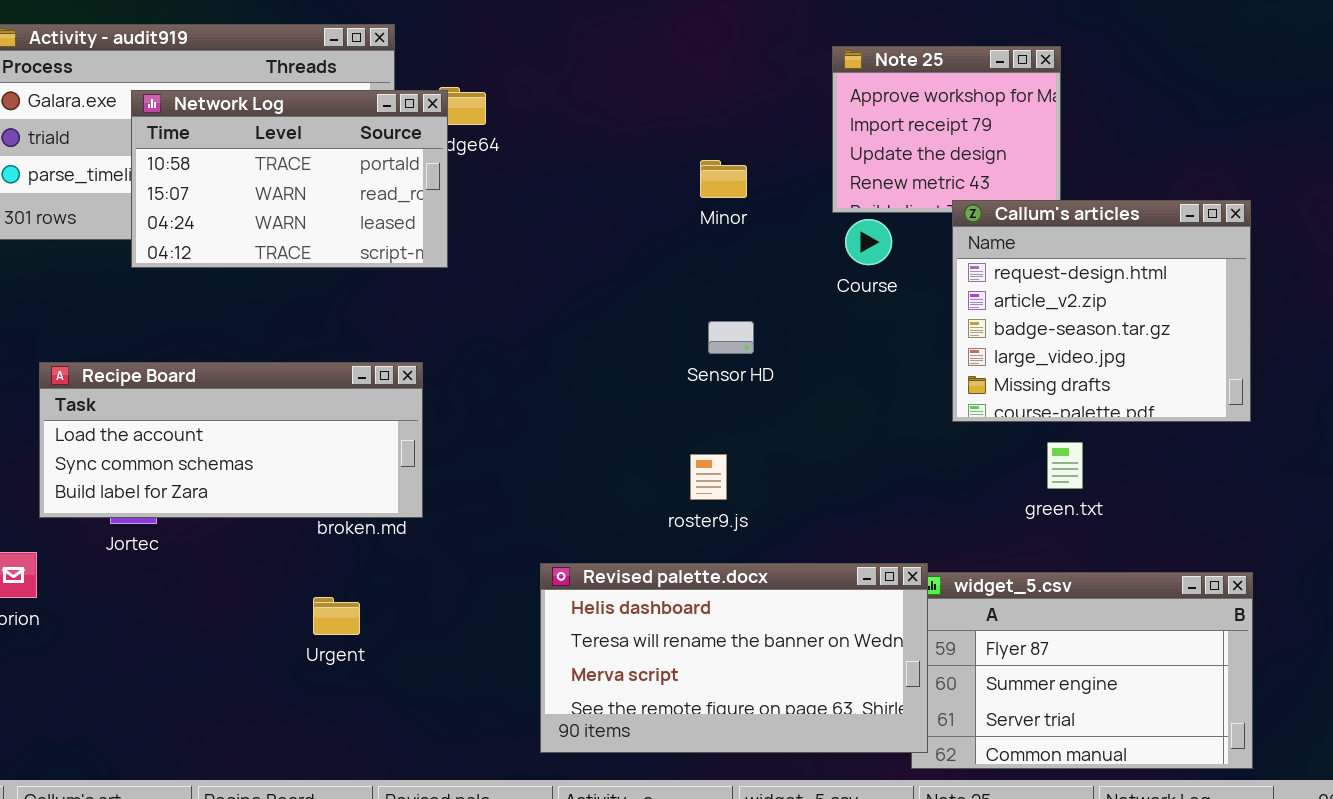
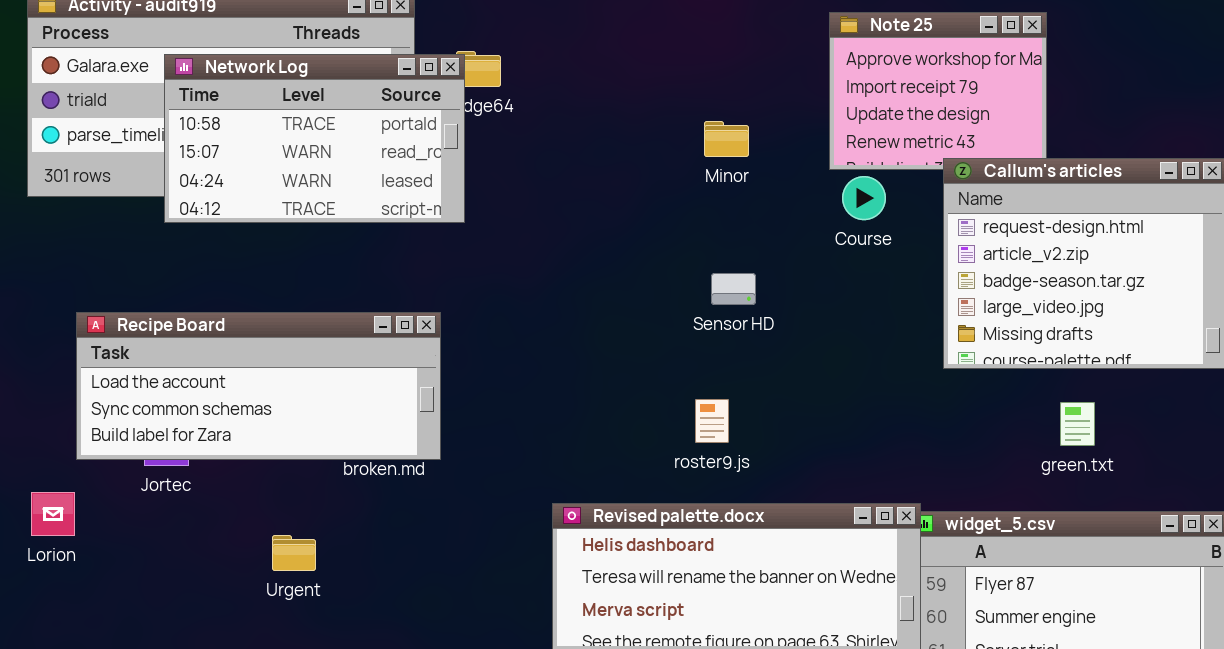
green.txt: [1047,442,1083,489] -> [1060,402,1095,446], moved
Urgent: [313,597,360,635] -> [272,535,316,571], moved

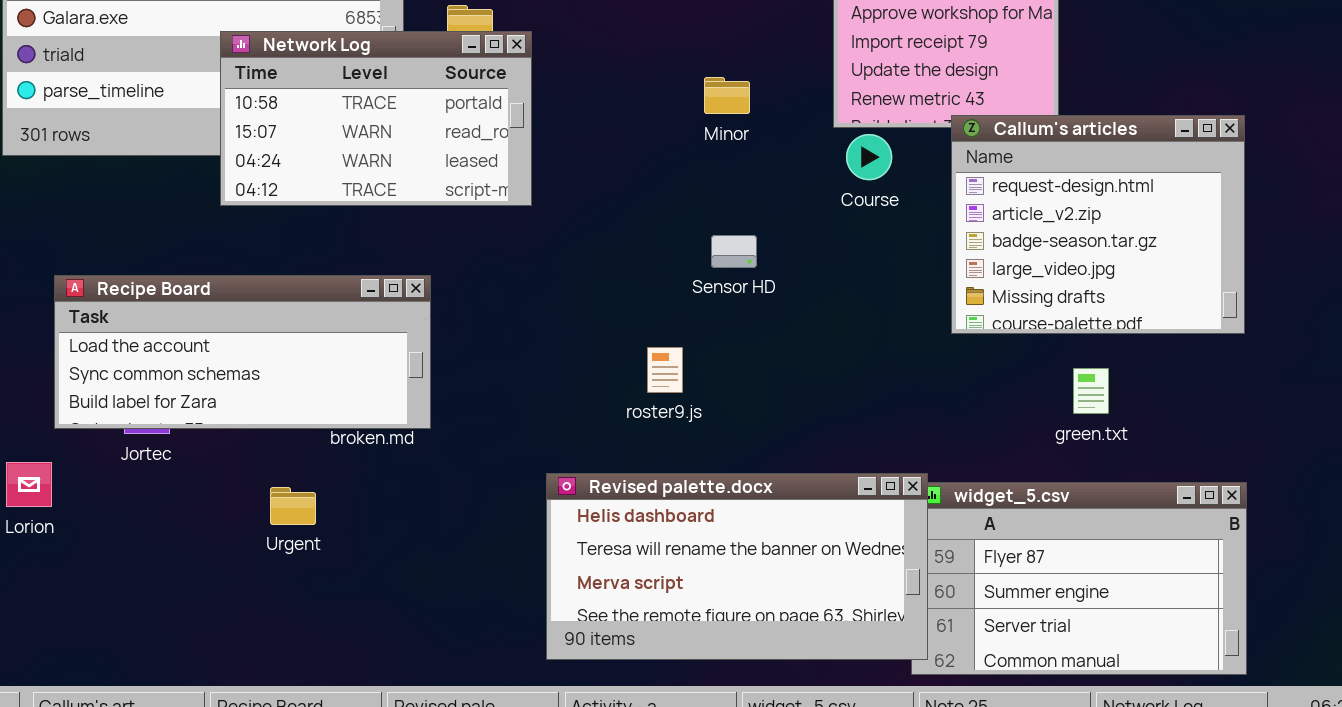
Network Log: [164,54,465,223] -> [220,31,532,206], moved
roster9.js: [695,399,729,443] -> [647,347,683,393], moved
Urgent: [272,535,316,571] -> [270,487,316,525], moved

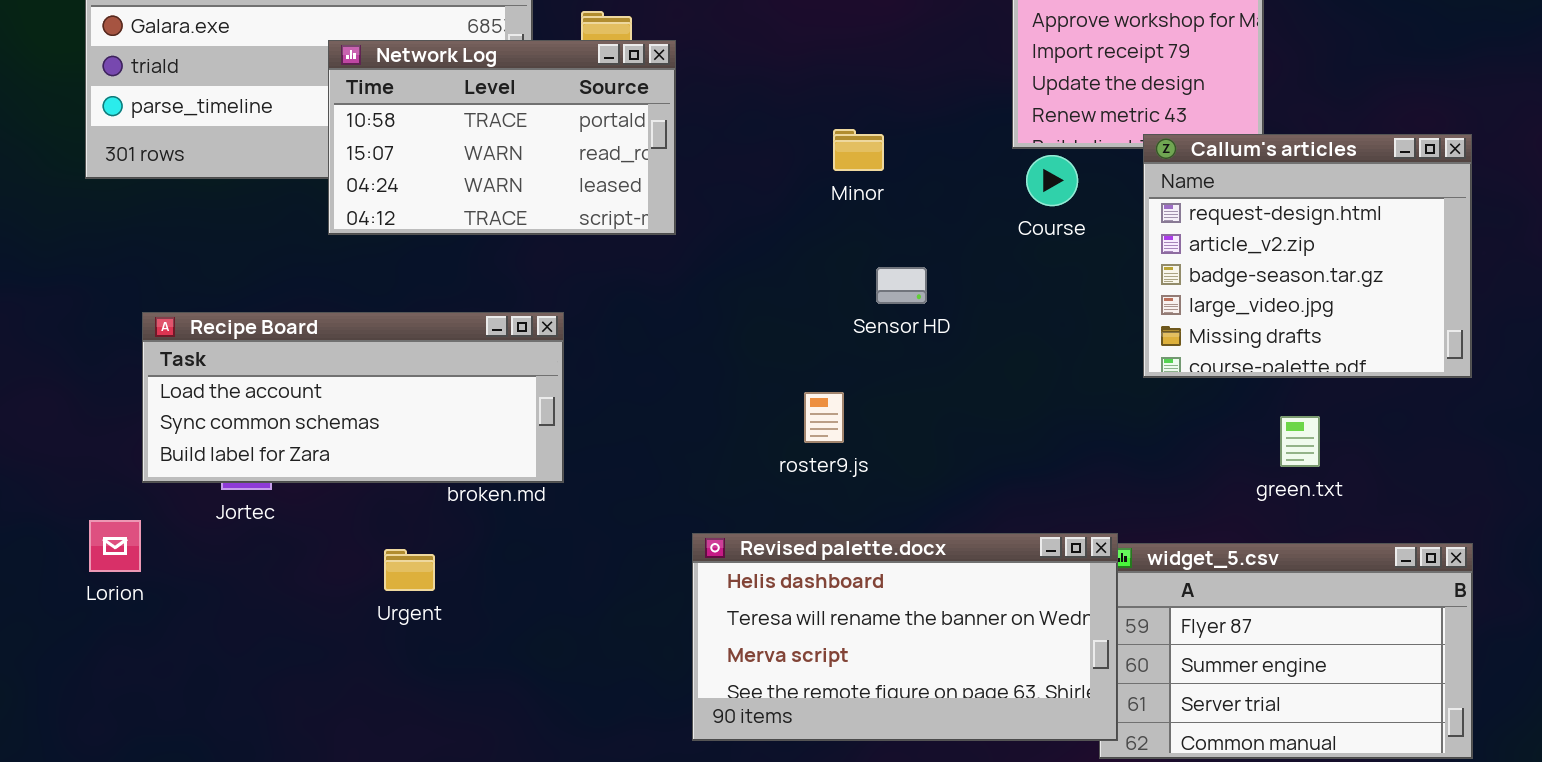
Minor: [704,77,750,114] -> [833,129,884,171], moved

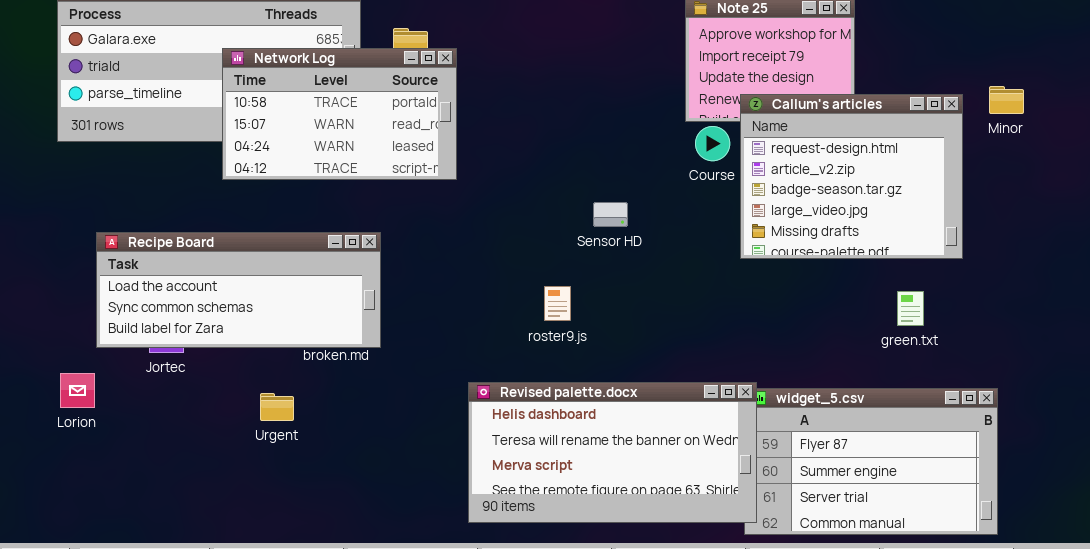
Minor: [833,129,884,171] -> [989,86,1024,114], moved
Callum's articles: [1143,134,1472,378] -> [740,94,963,259], moved
green.txt: [1280,416,1320,467] -> [897,291,924,326], moved

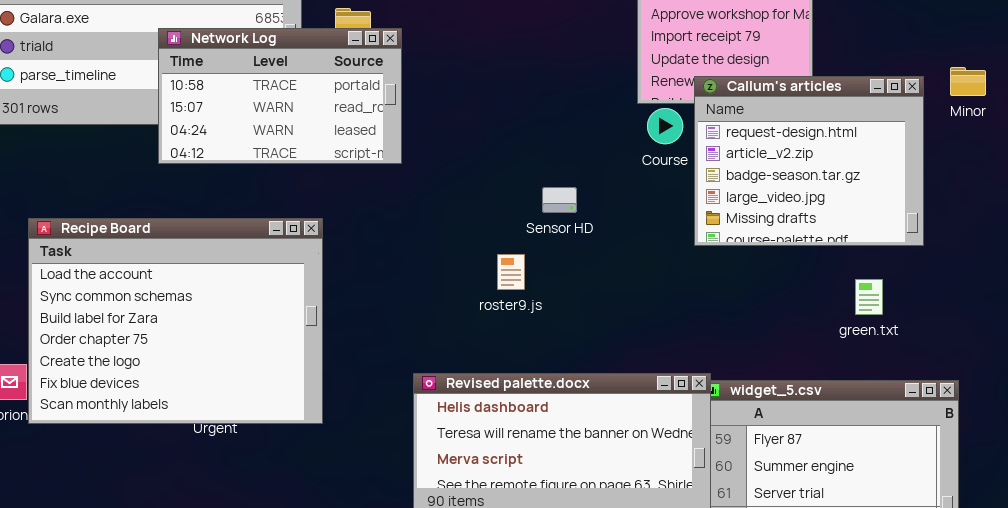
Recipe Board: [96,232,381,348] -> [28,218,323,424], resized
roster9.js: [544,286,571,321] -> [497,254,525,290], moved

